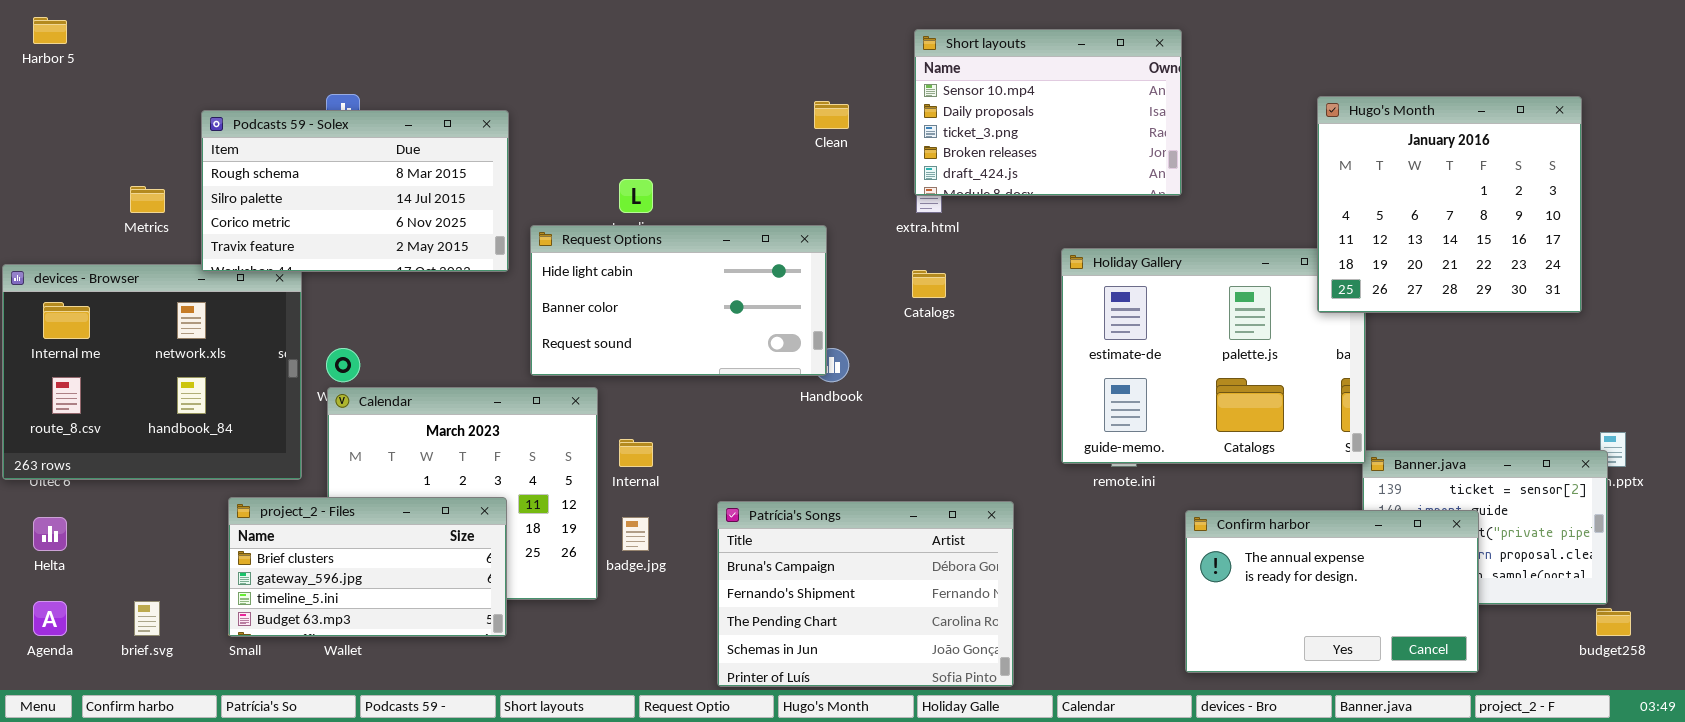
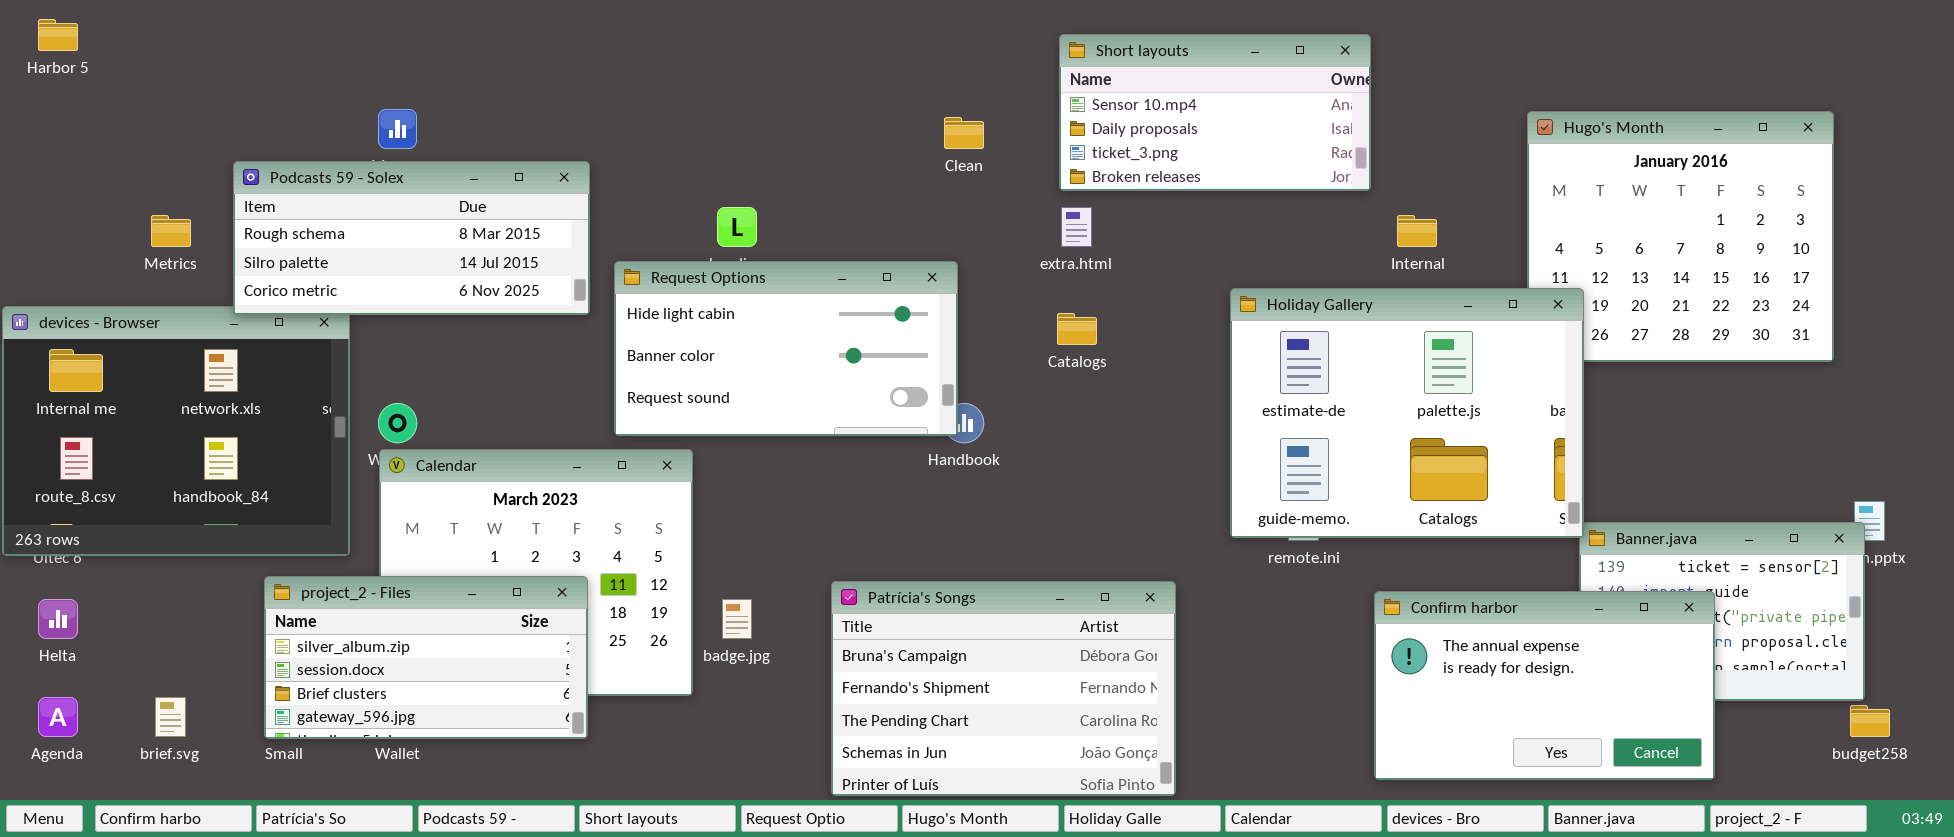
Short layouts: [914,29,1182,196] -> [1059,34,1371,191], resized
Podcasts 59 - Solex: [201,110,509,272] -> [233,161,590,315], resized
Holiday Gallery: [1061,248,1366,464] -> [1230,288,1584,538], raised
Internal: [619,439,653,467] -> [1397,215,1437,247], moved
project_2 - Files: [228,497,507,637] -> [264,576,588,739], scrolled up 2 rows

